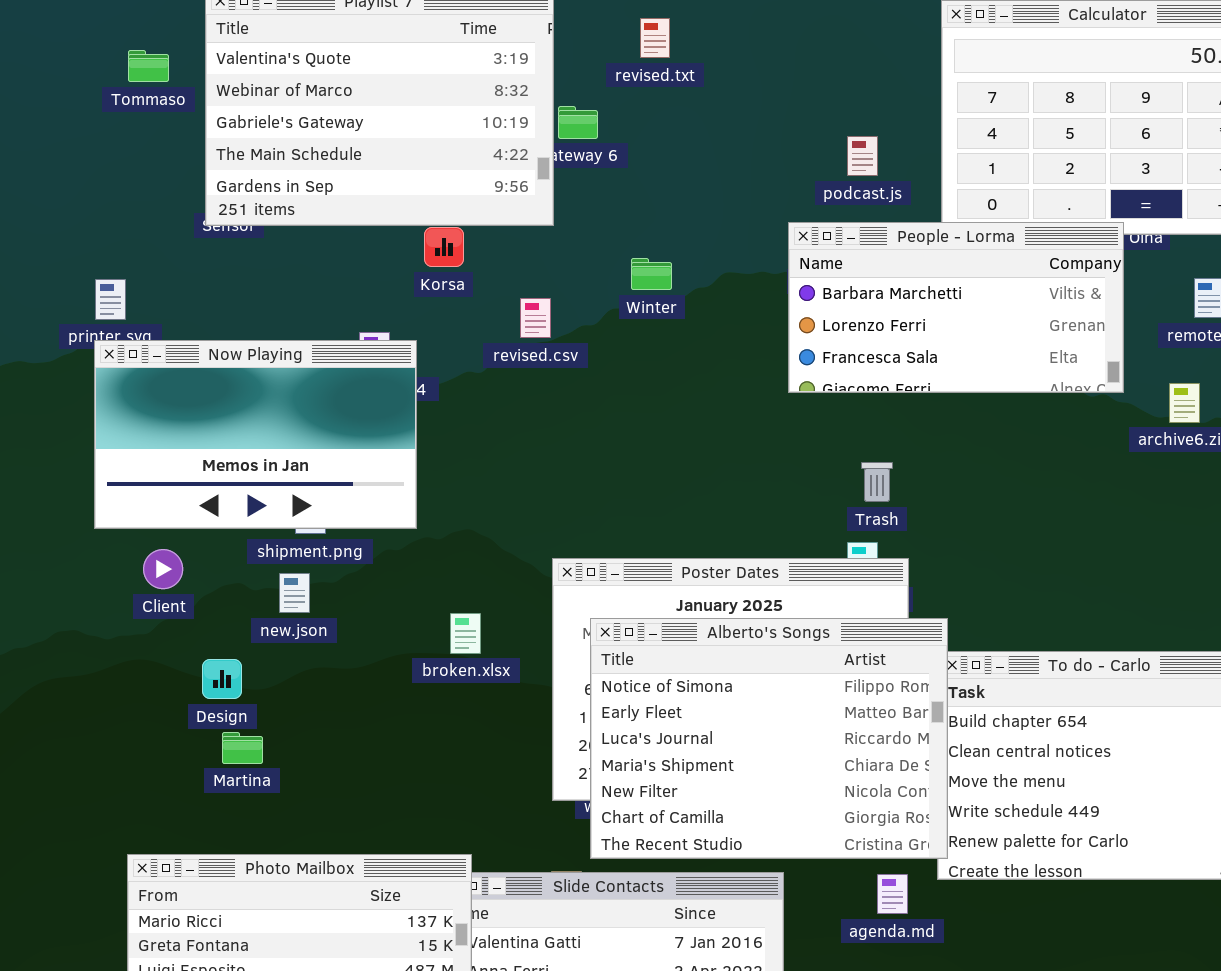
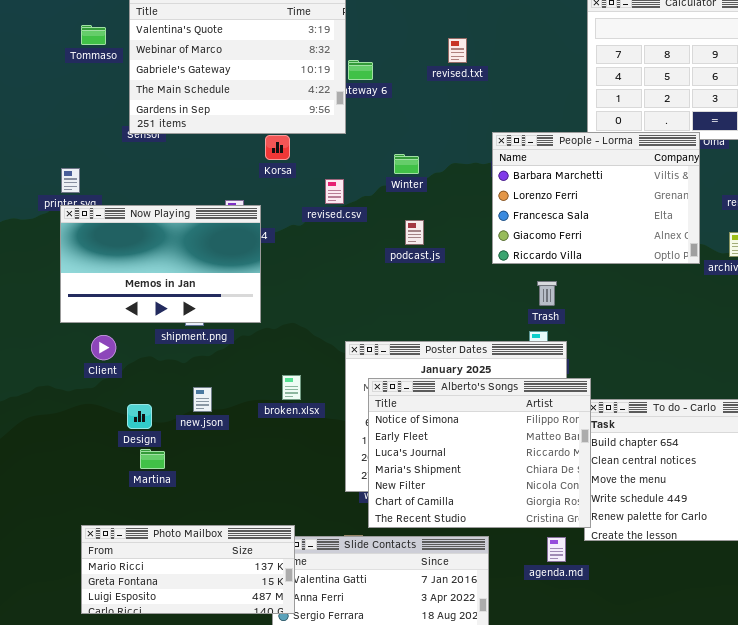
revised.txt: [640,18,670,58] -> [448,38,467,63], moved
podcast.js: [847,136,878,176] -> [405,220,424,245], moved
People - Lorma: [788,222,1124,393] -> [492,132,700,264], resized
new.json: [279,573,310,613] -> [193,387,212,412], moved

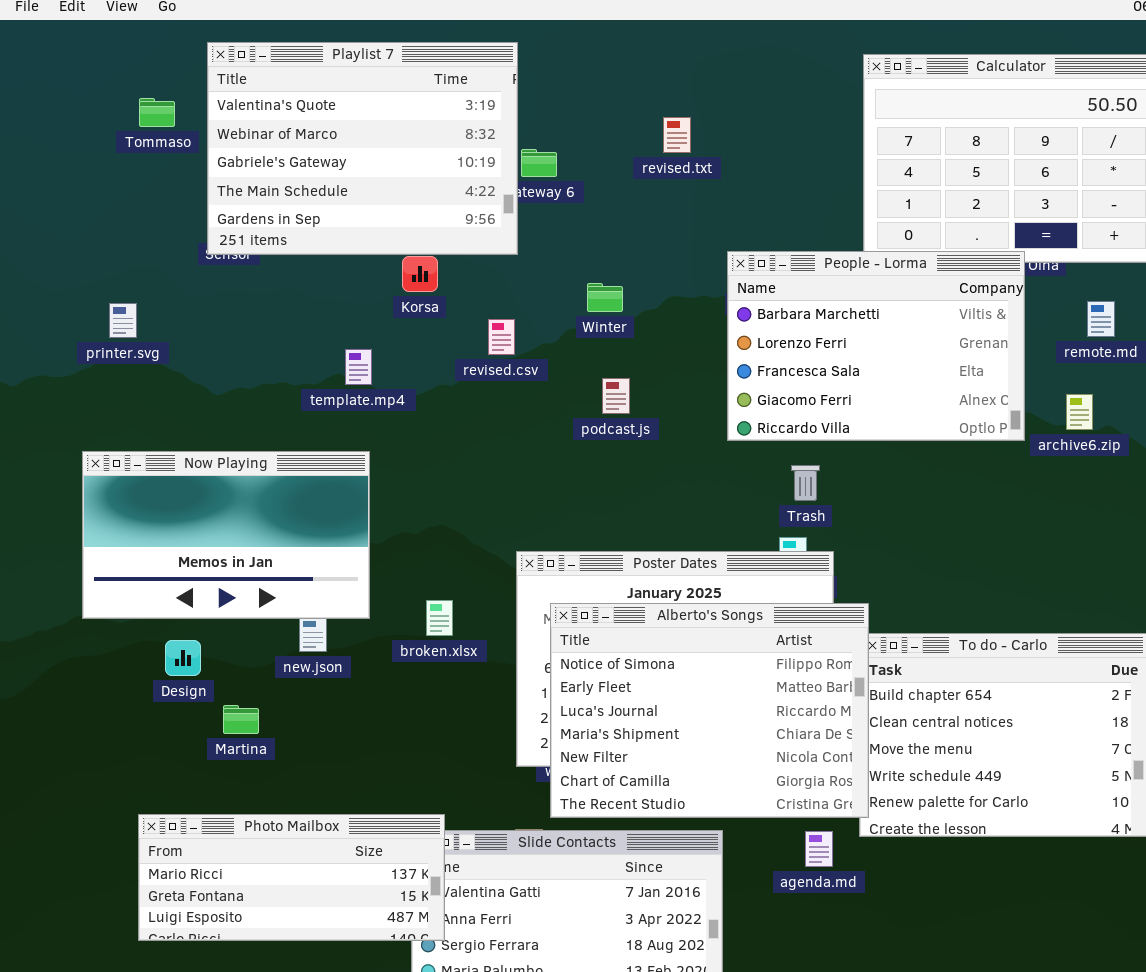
Now Playing: [60,205,261,323] -> [82,451,370,619], moved
Design: [127,404,152,429] -> [165,640,201,676], moved

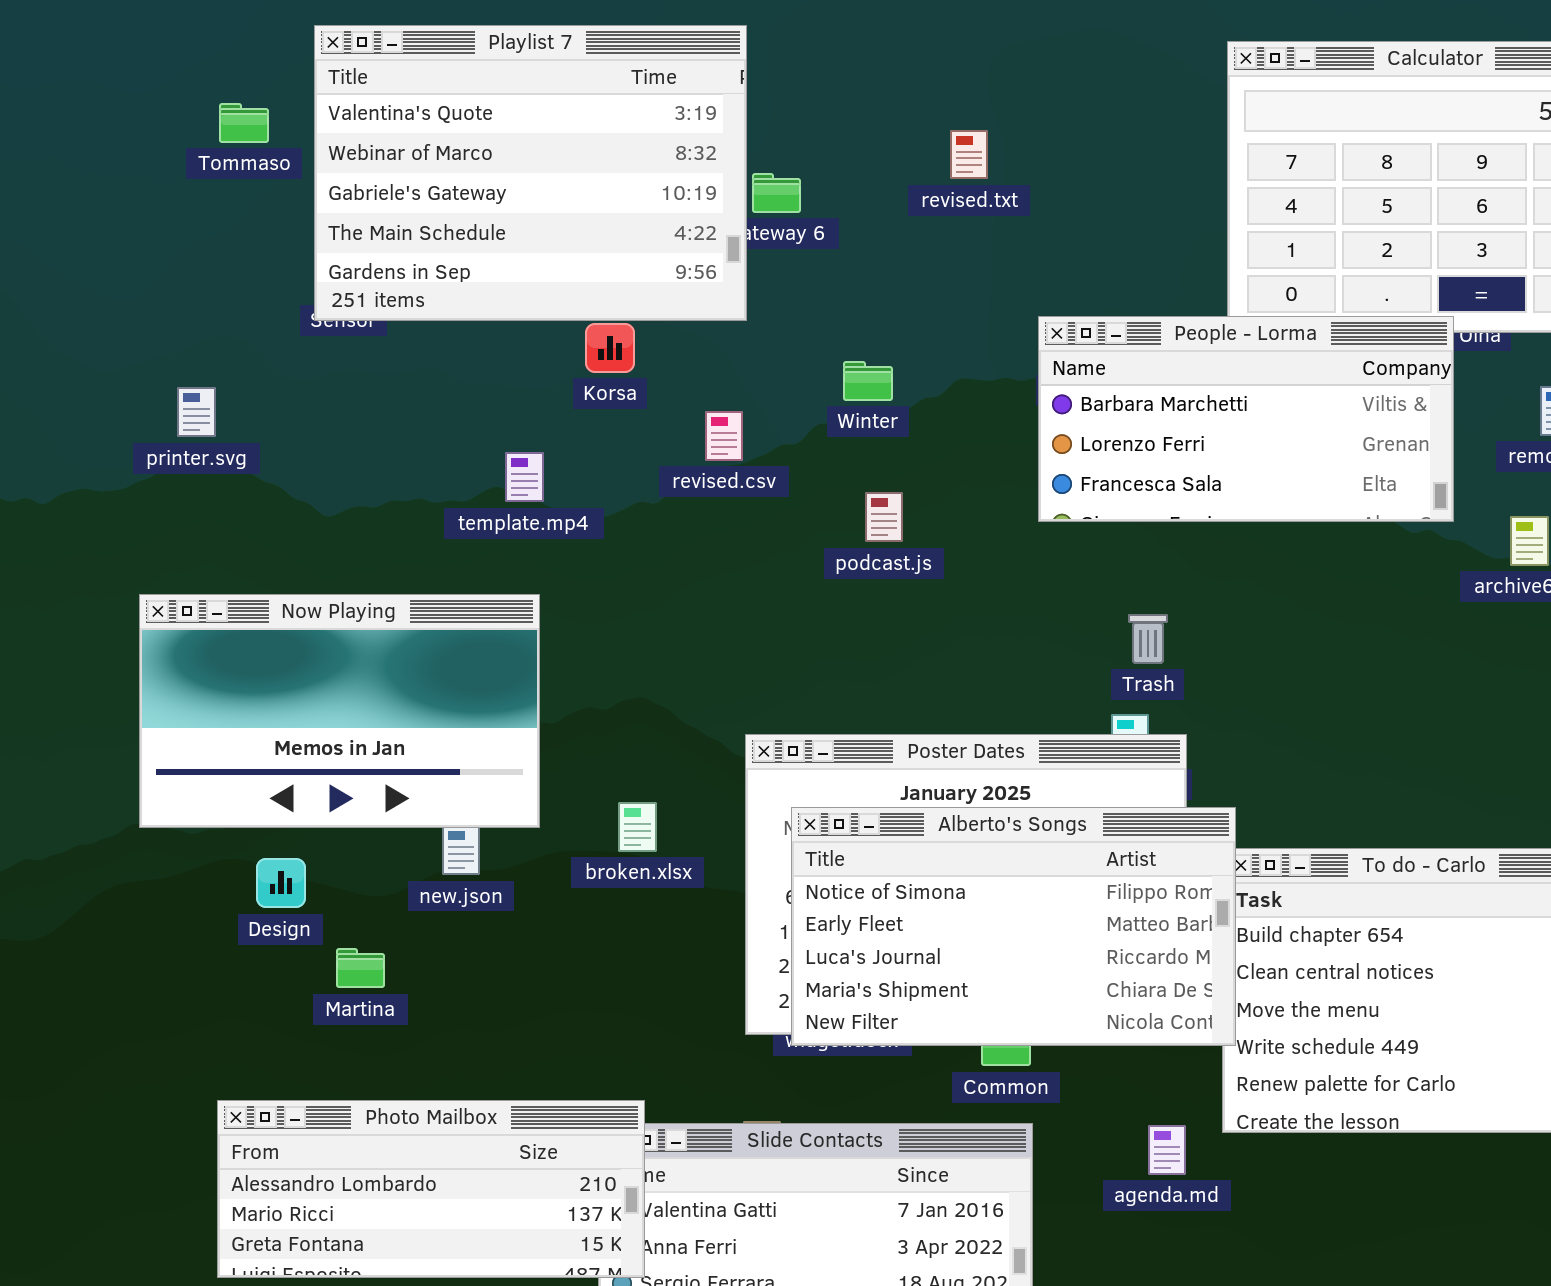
People - Lorma: [727,251,1025,441] -> [1038,316,1454,522], resized
Alberto's Songs: [550,603,869,818] -> [791,807,1236,1046], resized
Photo Mailbox: [138,814,445,941] -> [217,1100,645,1278], scrolled up 1 row

